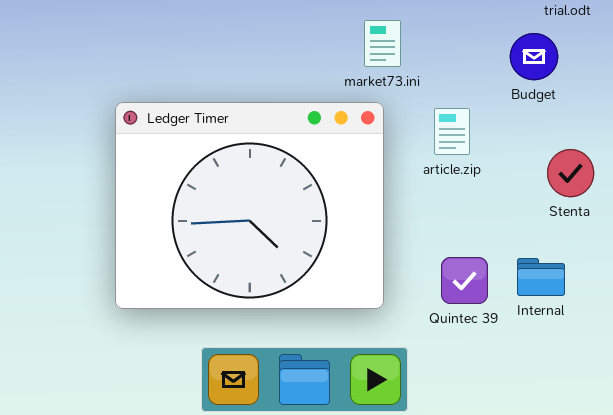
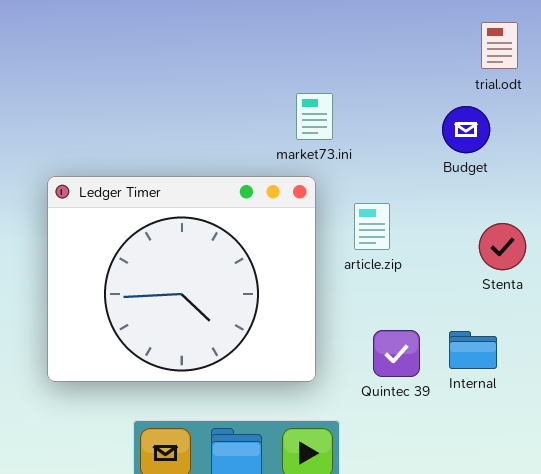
article.zip: [434,108,470,155] -> [354,203,390,250], moved

